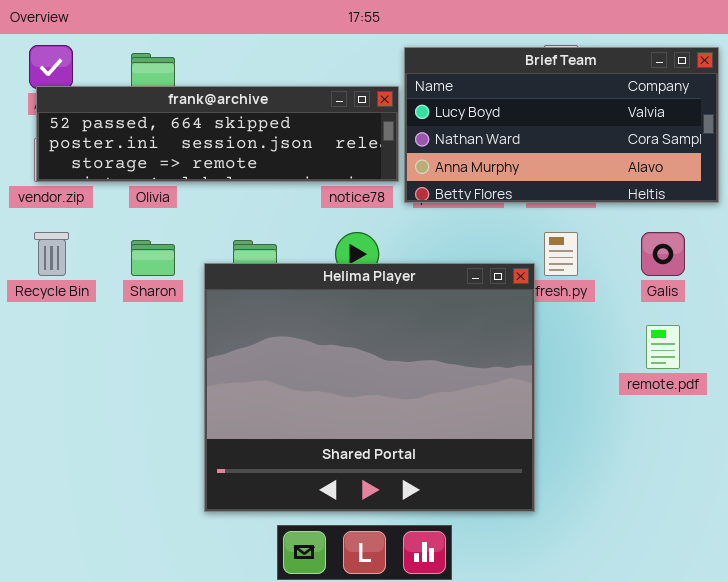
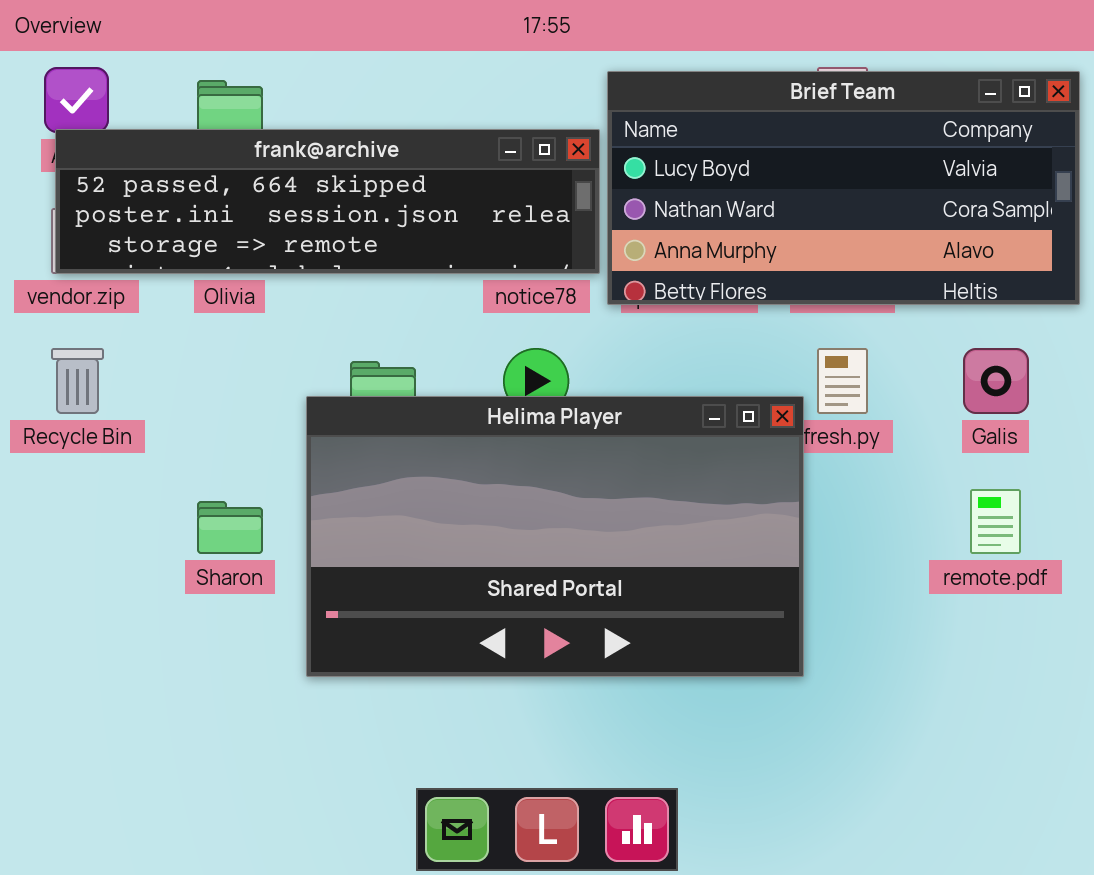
Sharon: [131,240,175,276] -> [197,501,263,554], moved
Helima Player: [204,263,535,512] -> [306,396,804,677], resized

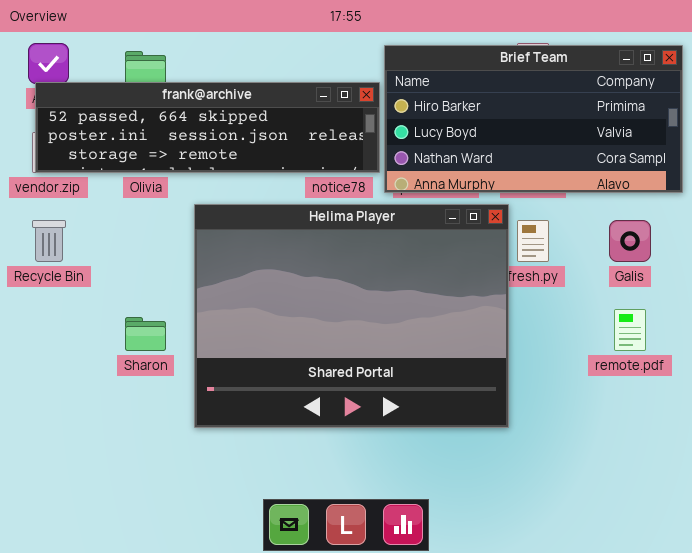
Brief Team: [607,71,1080,305] -> [384,45,683,193], scrolled up 1 row
Helima Player: [306,396,804,677] -> [194,204,509,428], resized

